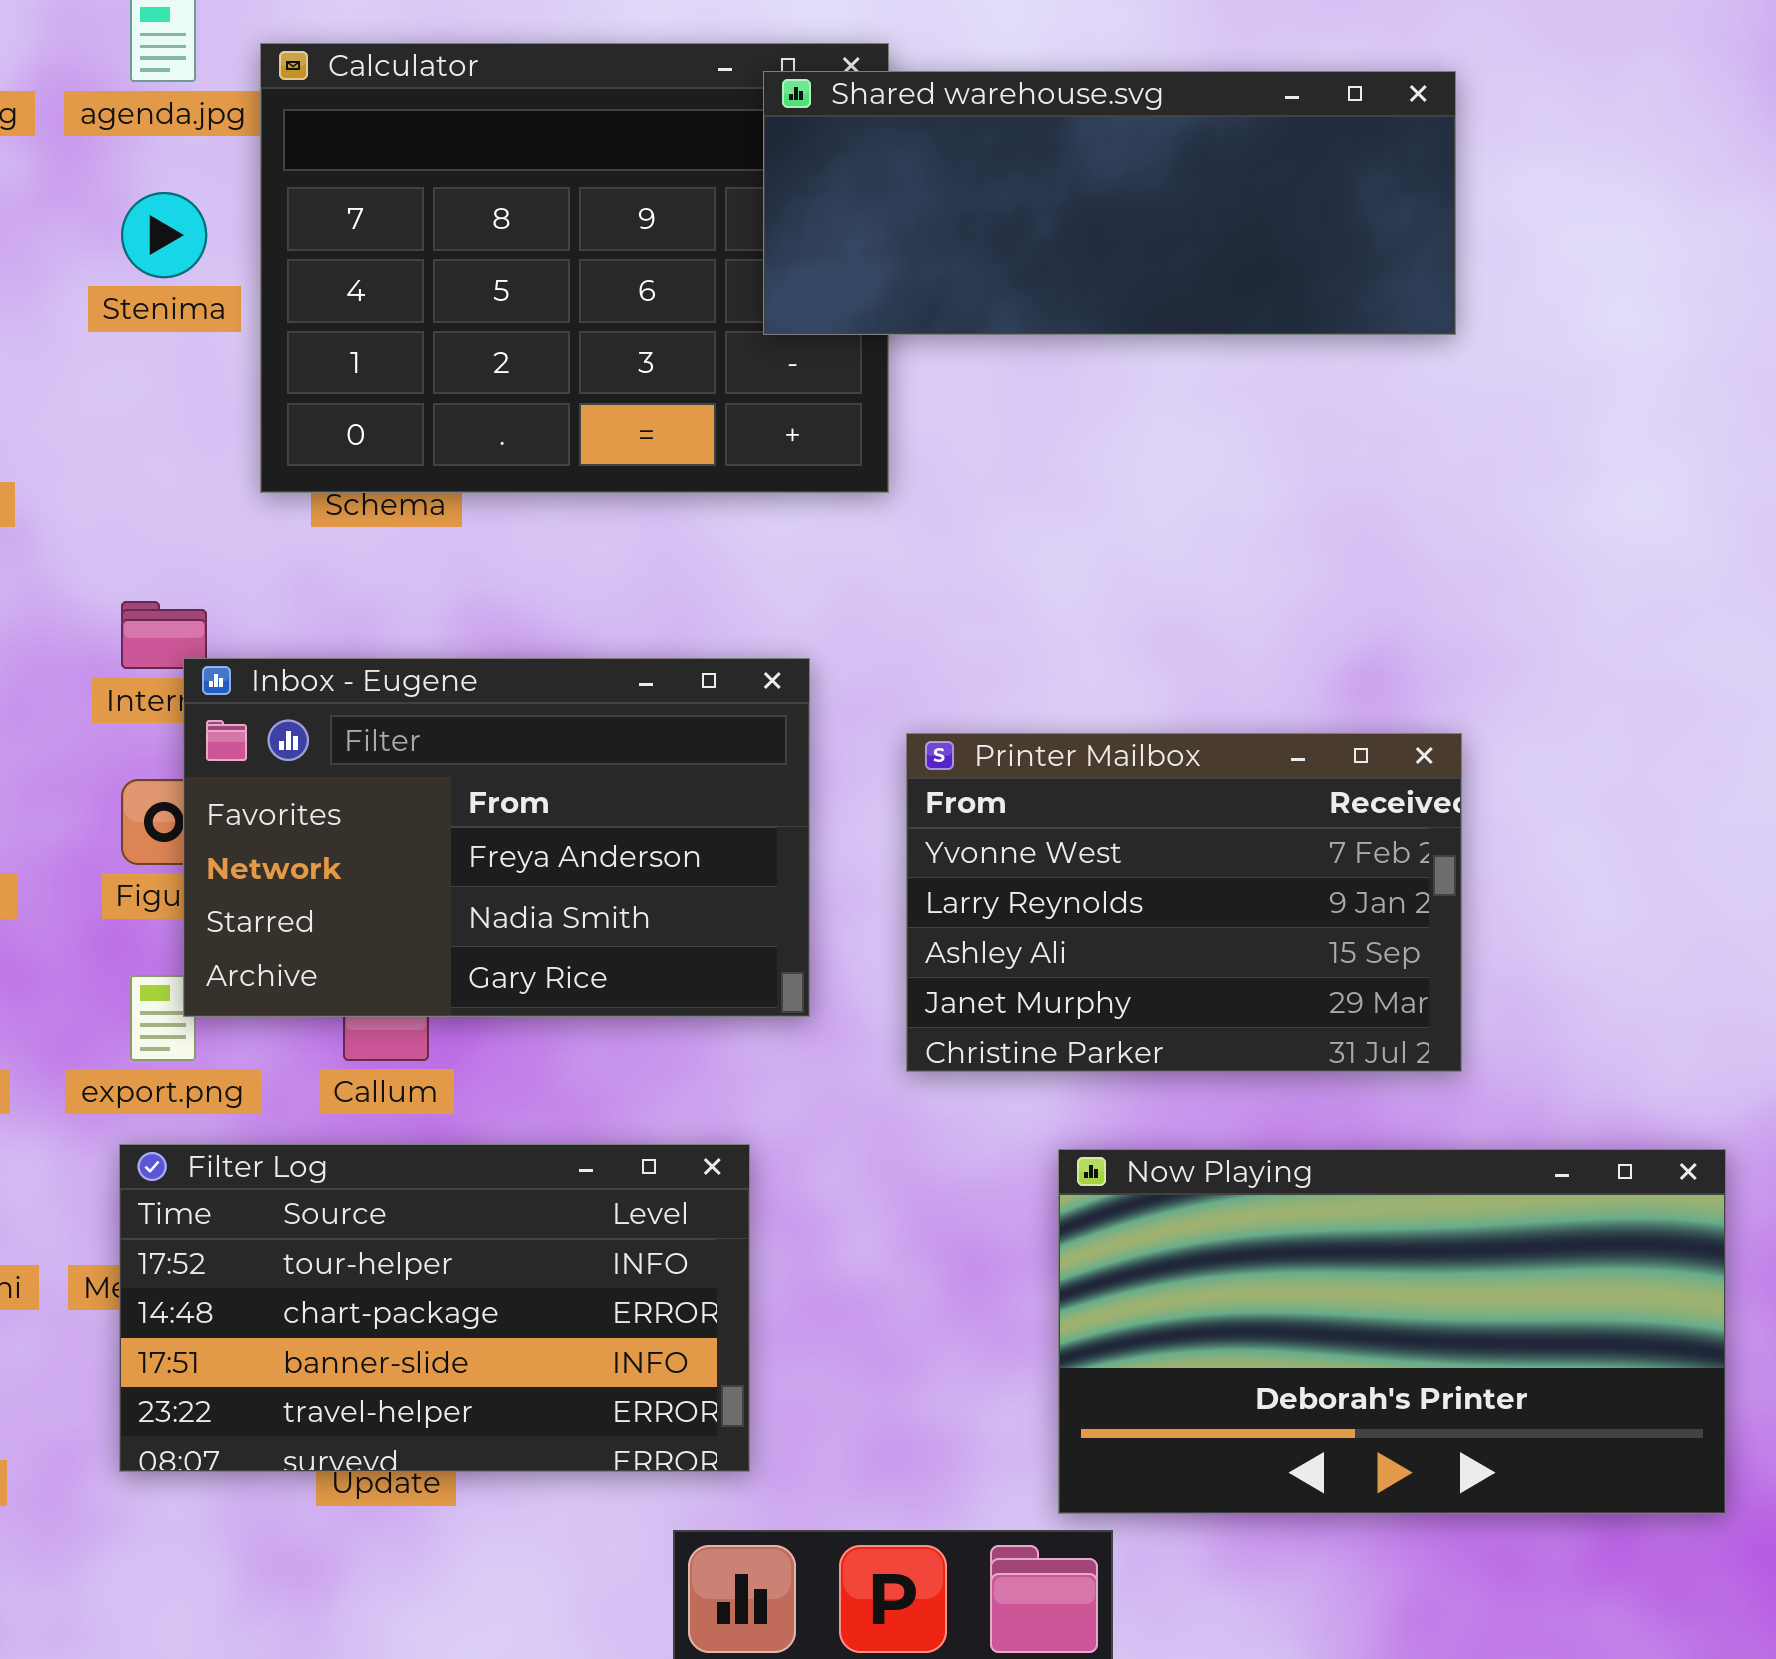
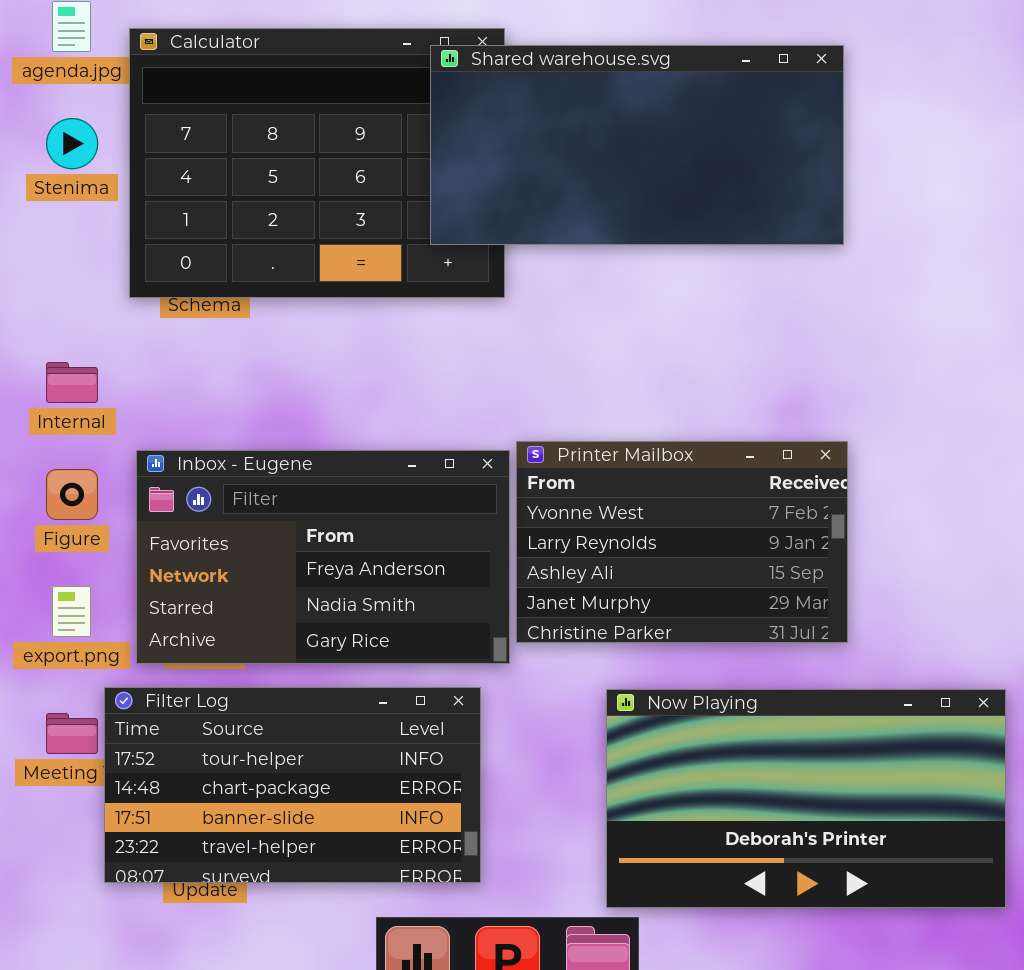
Shared warehouse.svg: [763,71,1456,335] -> [430,45,844,245], resized
Inbox - Eugene: [183,658,810,1017] -> [136,450,510,664], moved
Filter Log: [119,1144,750,1472] -> [104,687,481,883], moved

